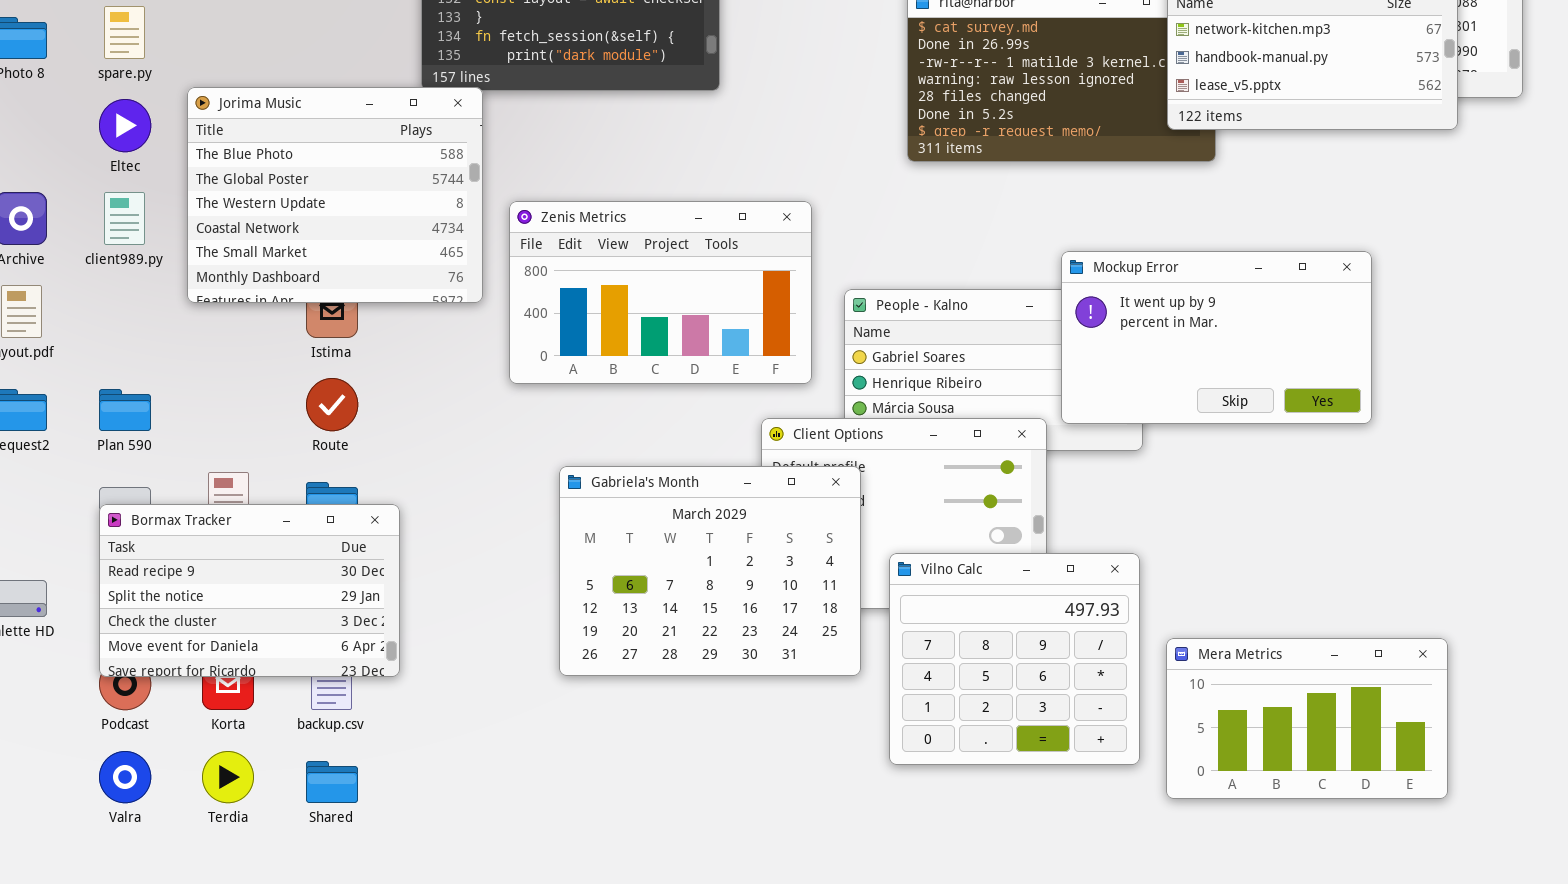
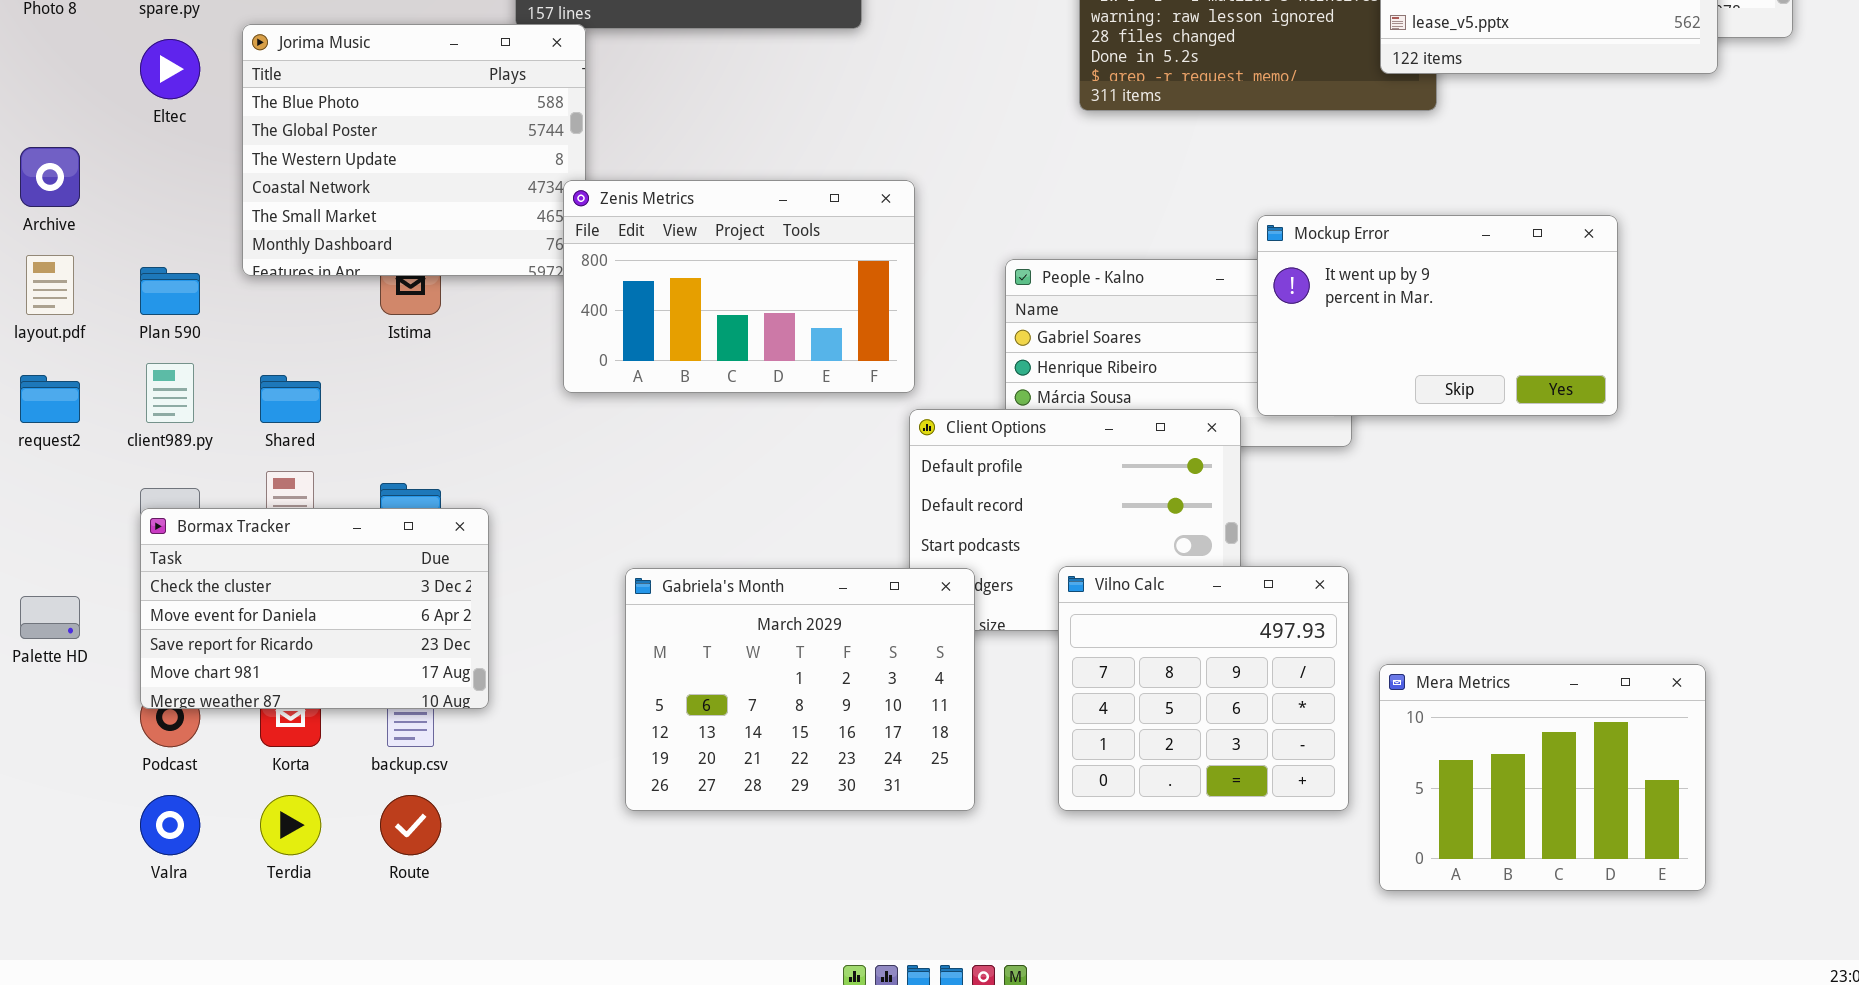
client989.py: [104,192,145,245] -> [146,363,194,423], moved
Zenis Metrics: [509,201,812,384] -> [563,180,915,393], moved
Route: [306,378,358,431] -> [380,795,441,855], moved
Plan 590: [99,389,151,431] -> [140,267,200,315], moved
Gabriela's Month: [559,466,861,676] -> [625,568,975,811], moved
Bormax Tracker: [99,504,400,677] -> [140,508,489,709], scrolled down 2 rows
Mera Metrics: [1166,638,1448,799] -> [1379,664,1706,891], resized
Shared: [306,761,358,803] -> [260,375,321,423], moved

